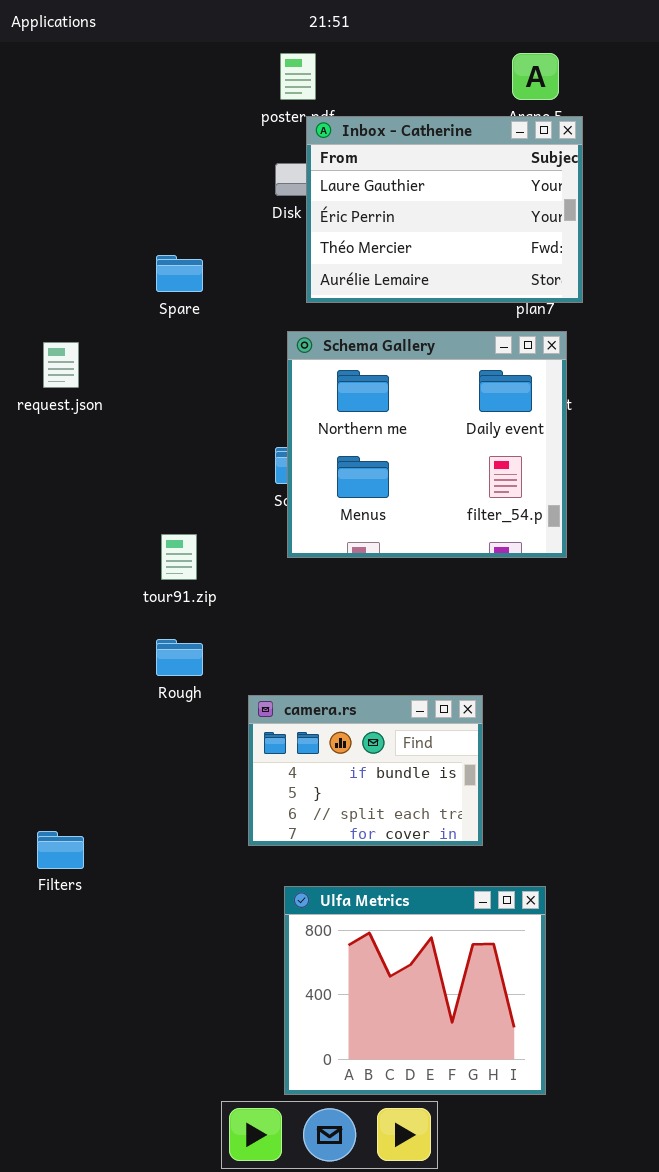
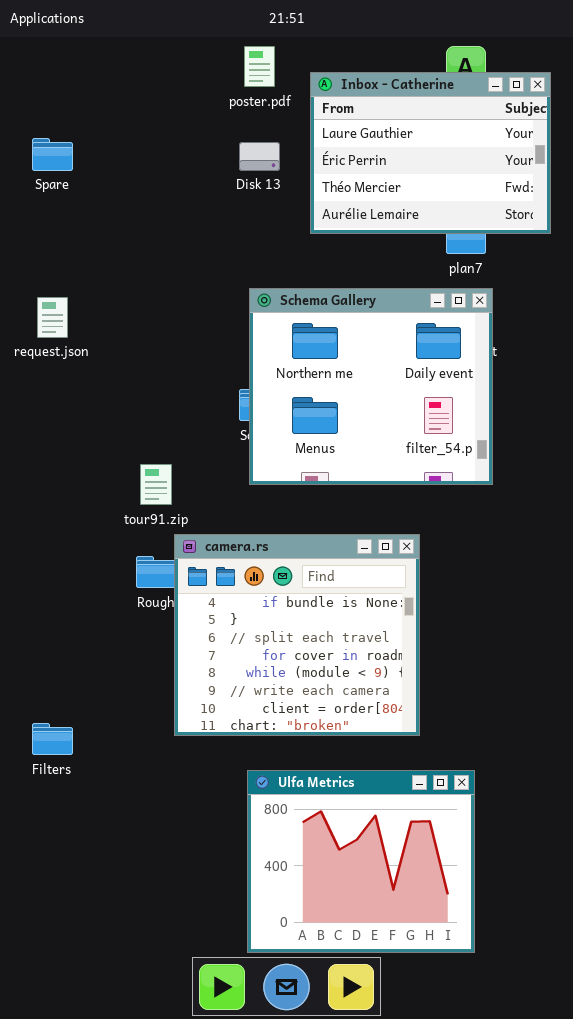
Inbox - Catherine: [306,116,583,303] -> [310,72,551,234], moved
Spare: [156,255,203,292] -> [32,138,73,171], moved
camera.rs: [248,695,483,846] -> [174,534,420,736], resized

